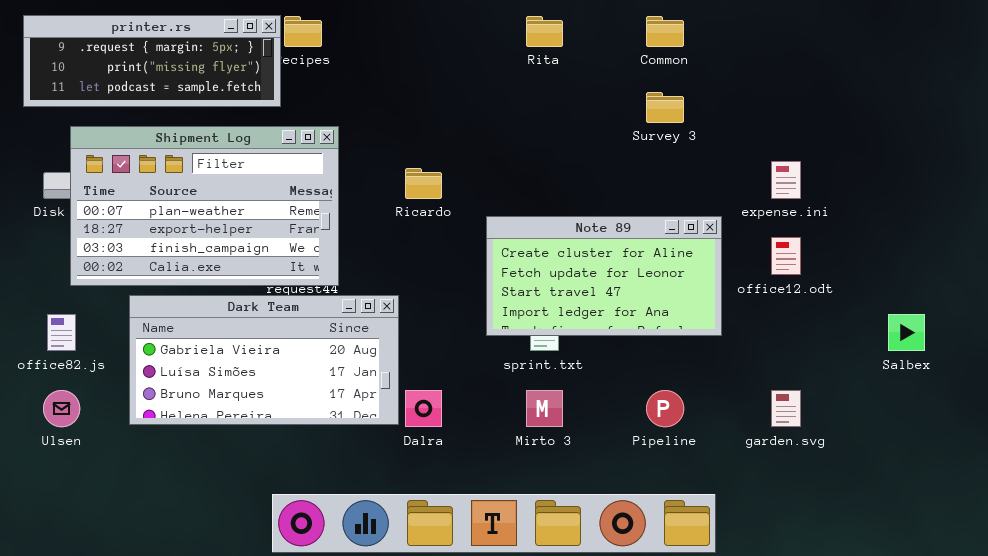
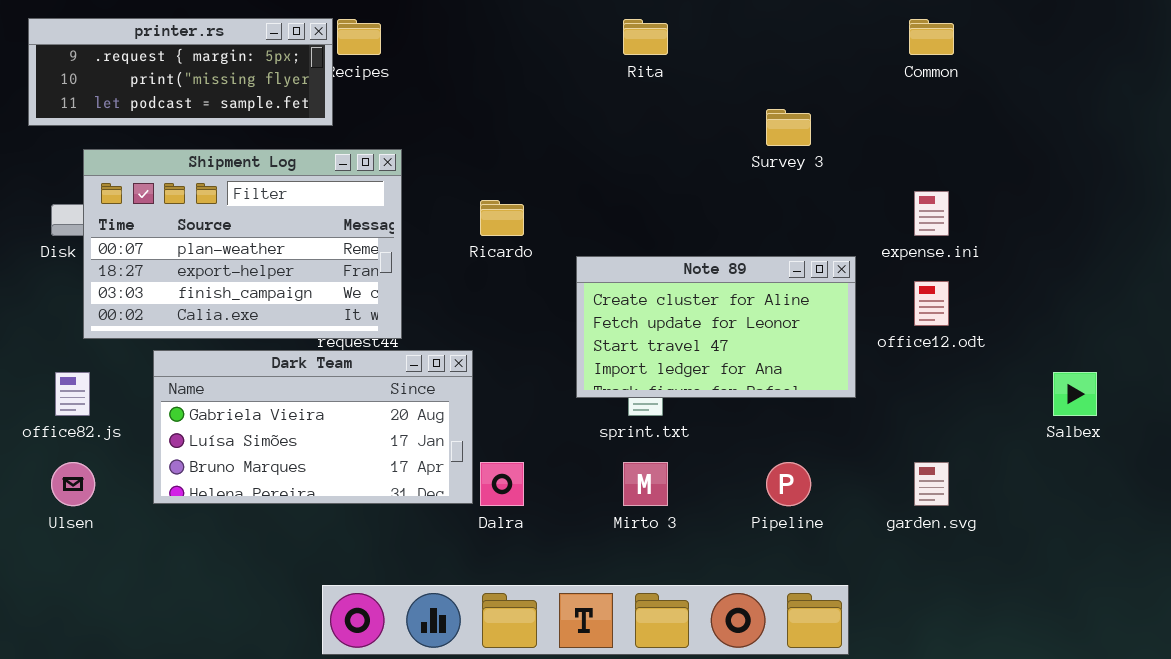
Common: [646,16,684,47] -> [909,19,954,55], moved

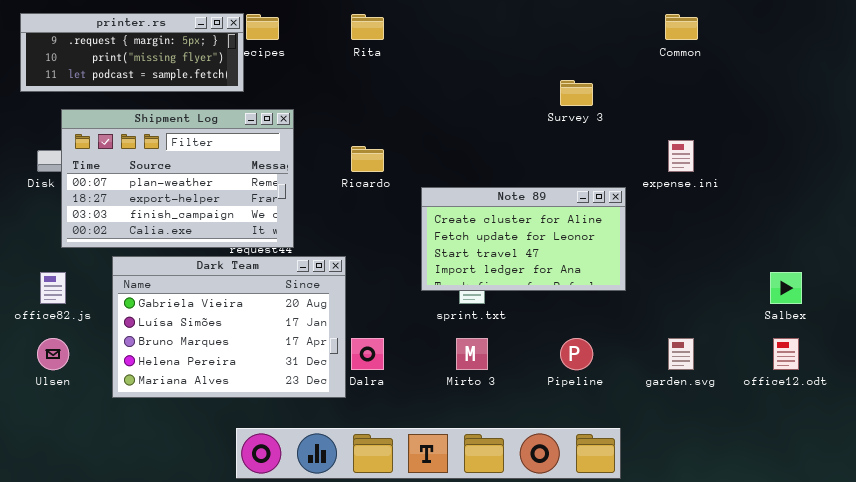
Rita: [623,19,668,55] -> [351,14,384,40], moved
office12.odt: [914,281,949,326] -> [773,338,799,370], moved
Dark Team: [153,350,473,504] -> [112,256,346,398], resized

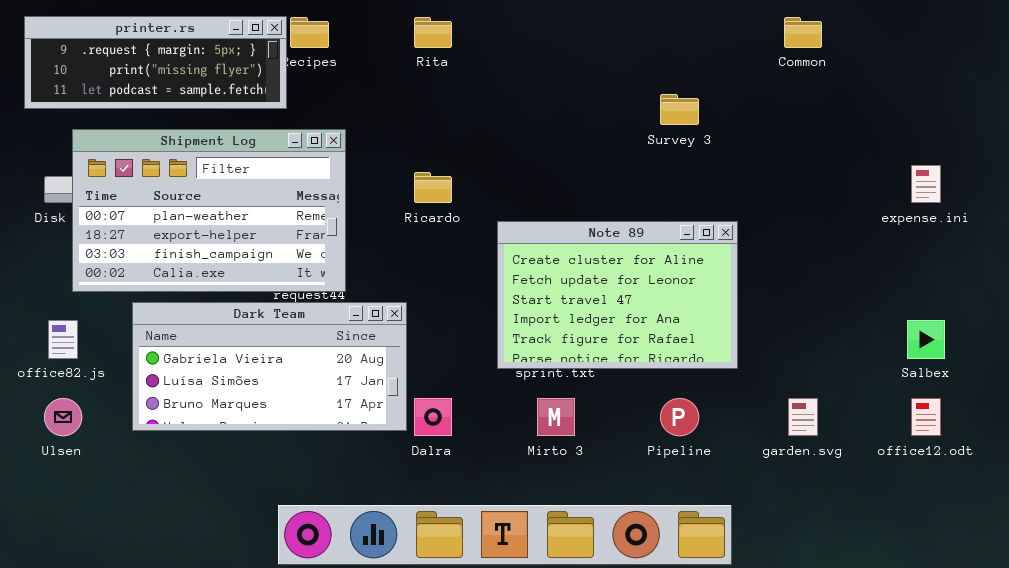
expense.ini: [668,140,694,172] -> [911,165,941,203], moved
Note 89: [421,187,626,291] -> [497,221,738,369], resized
Dark Team: [112,256,346,398] -> [132,302,407,431], resized

